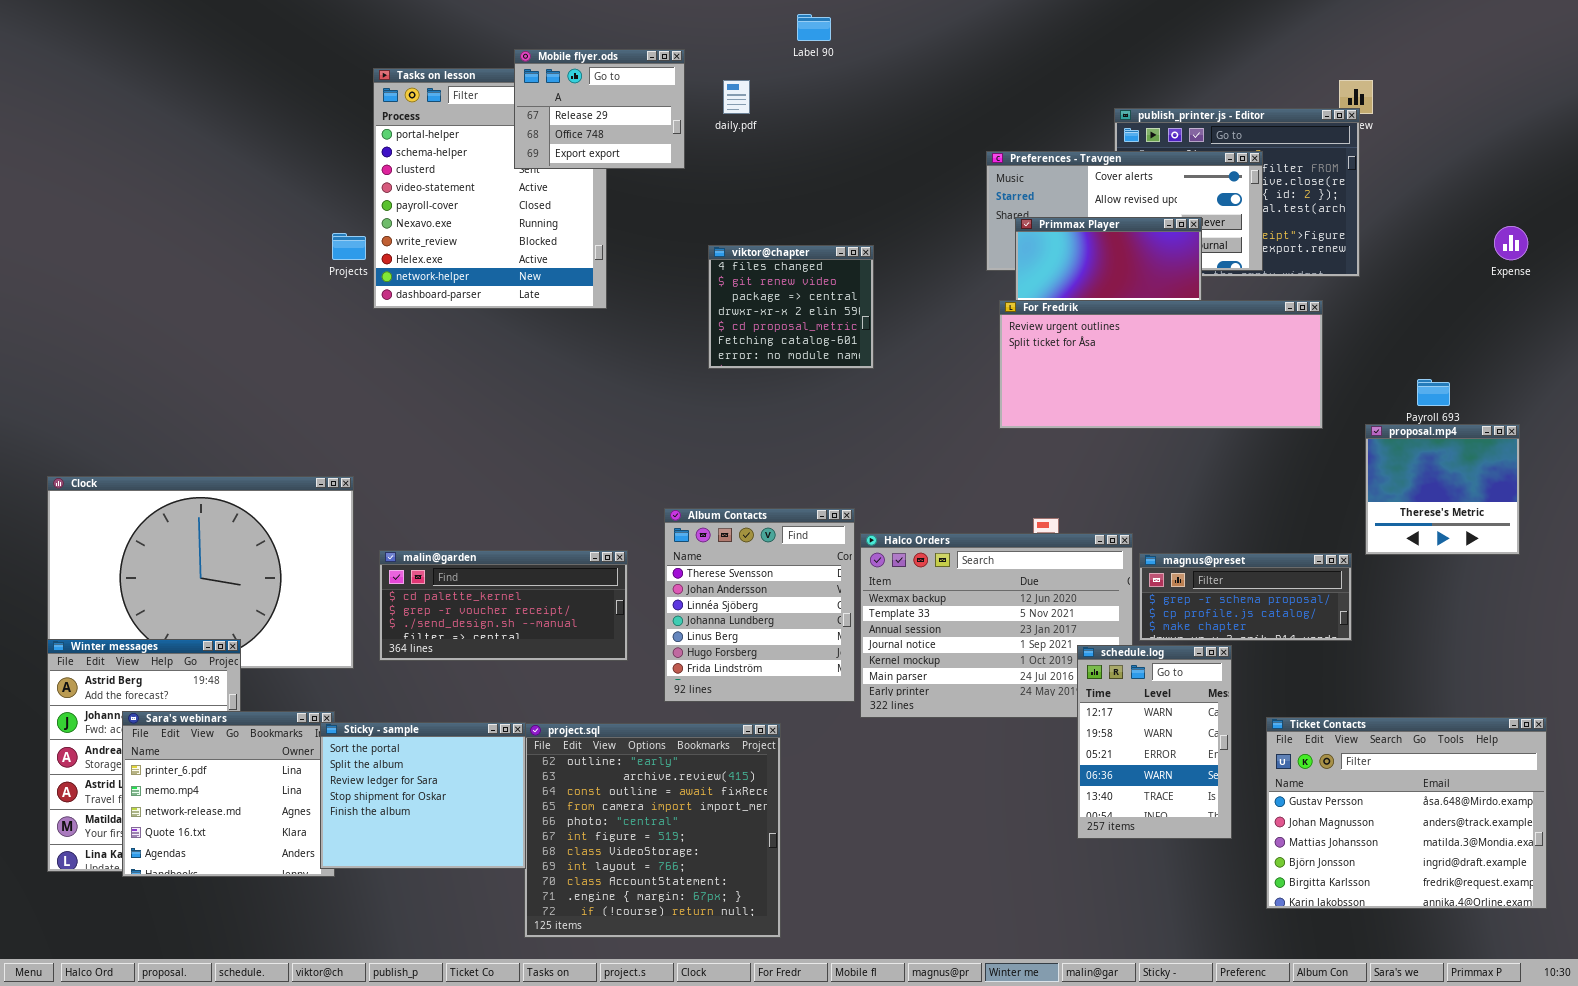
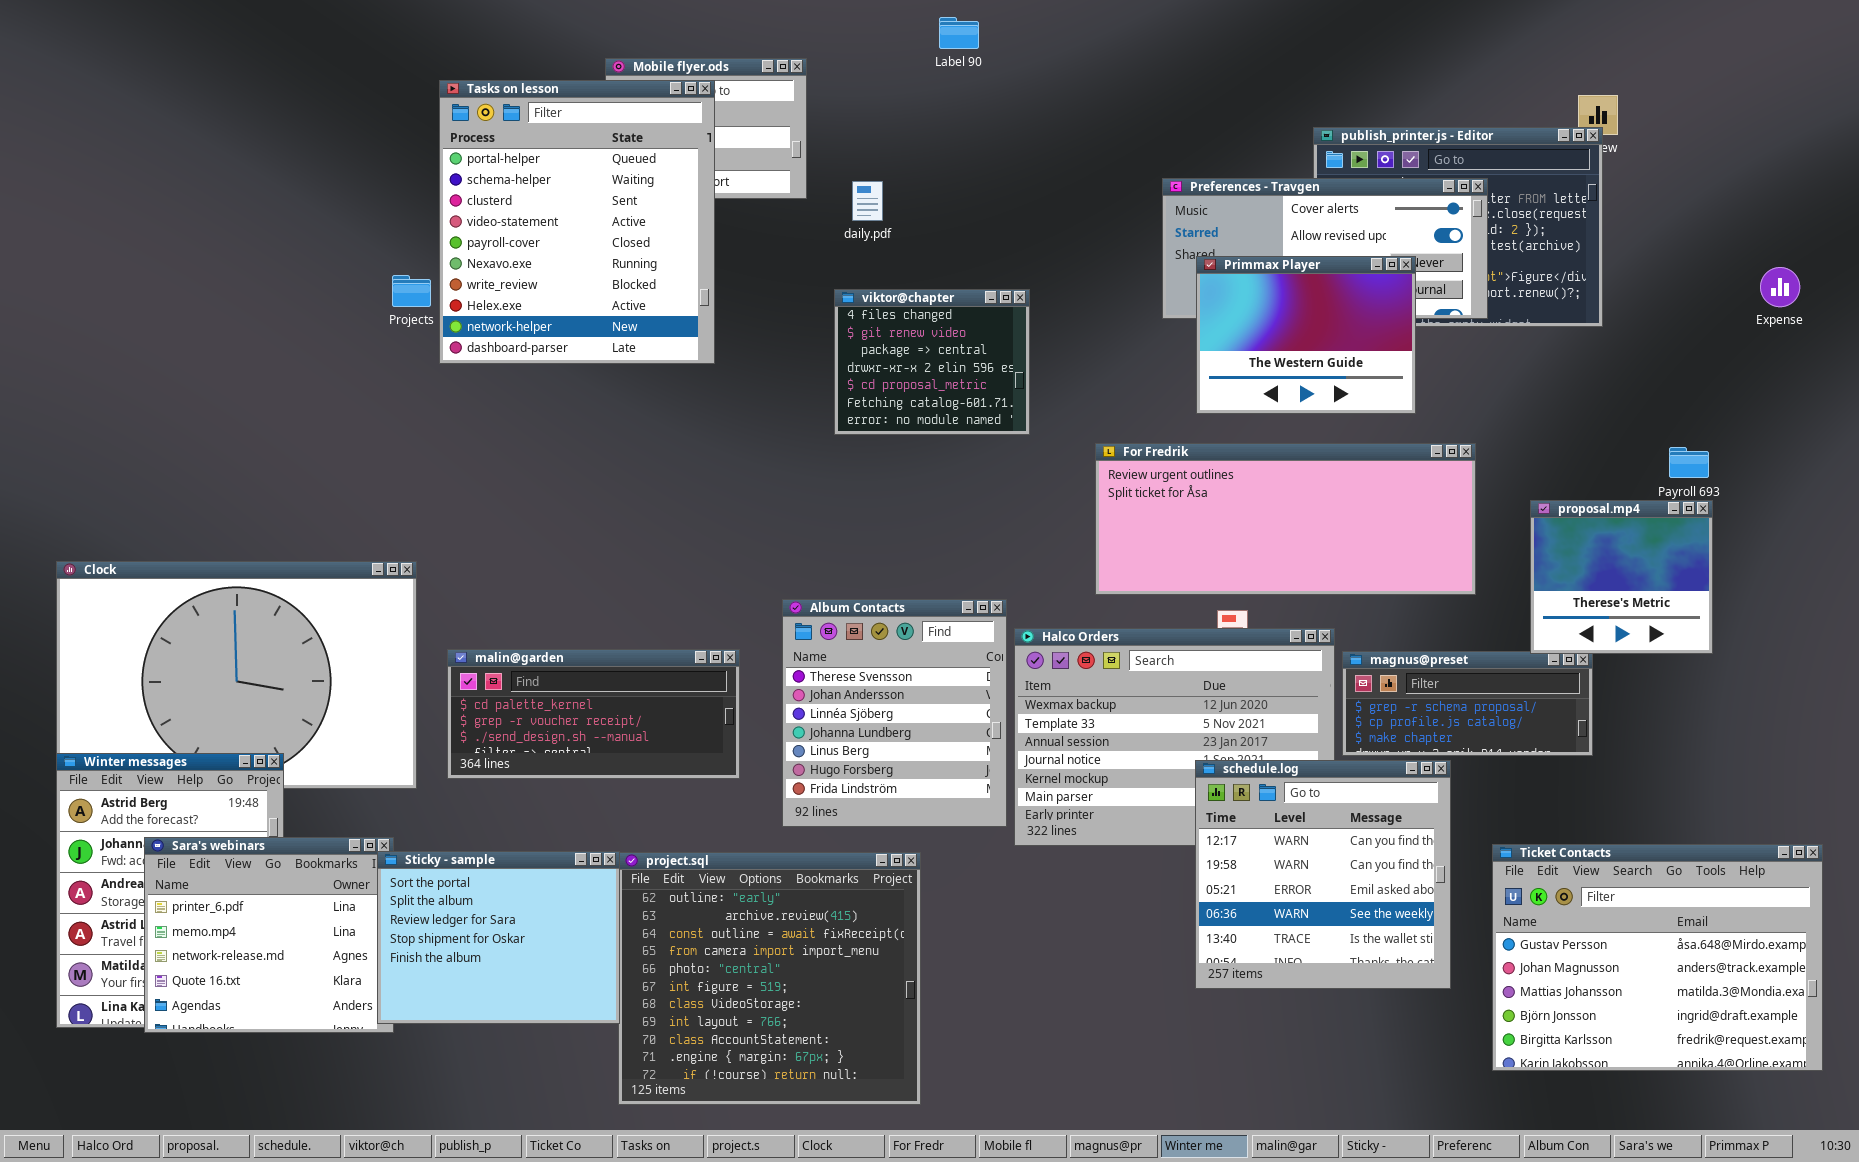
Tasks on lesson: [373,68,607,309] -> [439,80,715,364], raised
daily.pdf: [723,80,750,114] -> [852,181,883,221], moved
For Fredrik: [999,300,1323,429] -> [1095,443,1476,595], moved
proposal.mp4: [1365,424,1520,555] -> [1530,500,1713,654], moved
schedule.log: [1077,645,1232,839] -> [1195,760,1451,989], resized

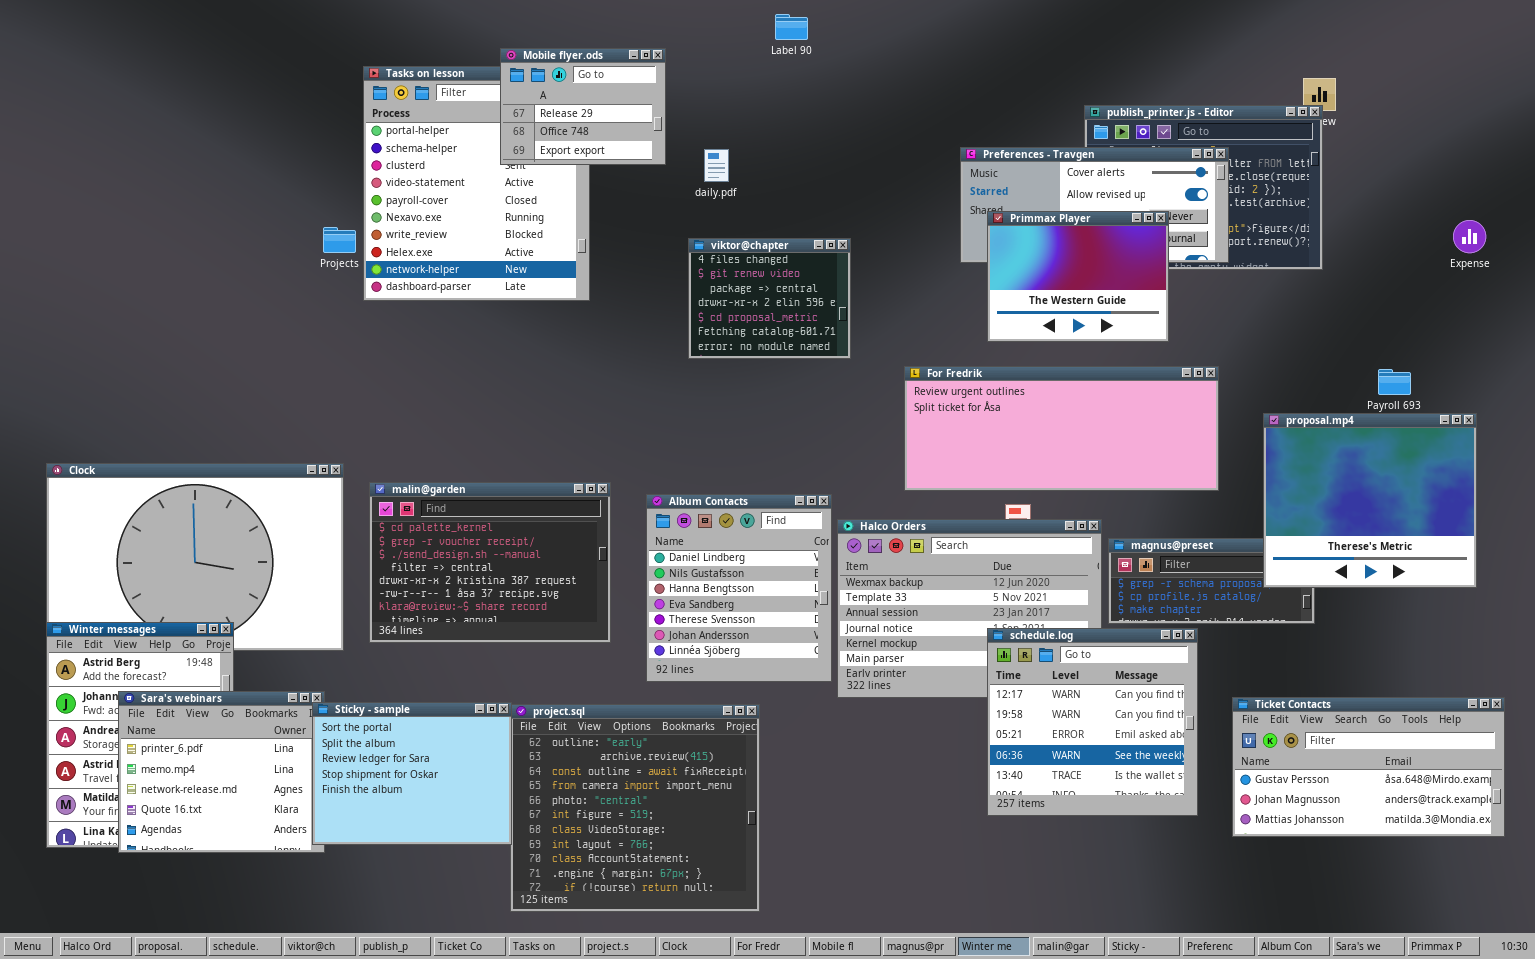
Mobile flyer.ods: [605,58,807,199] -> [500,48,666,165], raised
proposal.mp4: [1530,500,1713,654] -> [1263,413,1477,588], resized
Album Contacts: [782,599,1007,827] -> [646,494,832,682], scrolled up 4 rows
malin@garden: [447,649,740,779] -> [369,482,611,643], resized
Ticket Contacts: [1492,844,1823,1071] -> [1232,697,1505,837], resized

